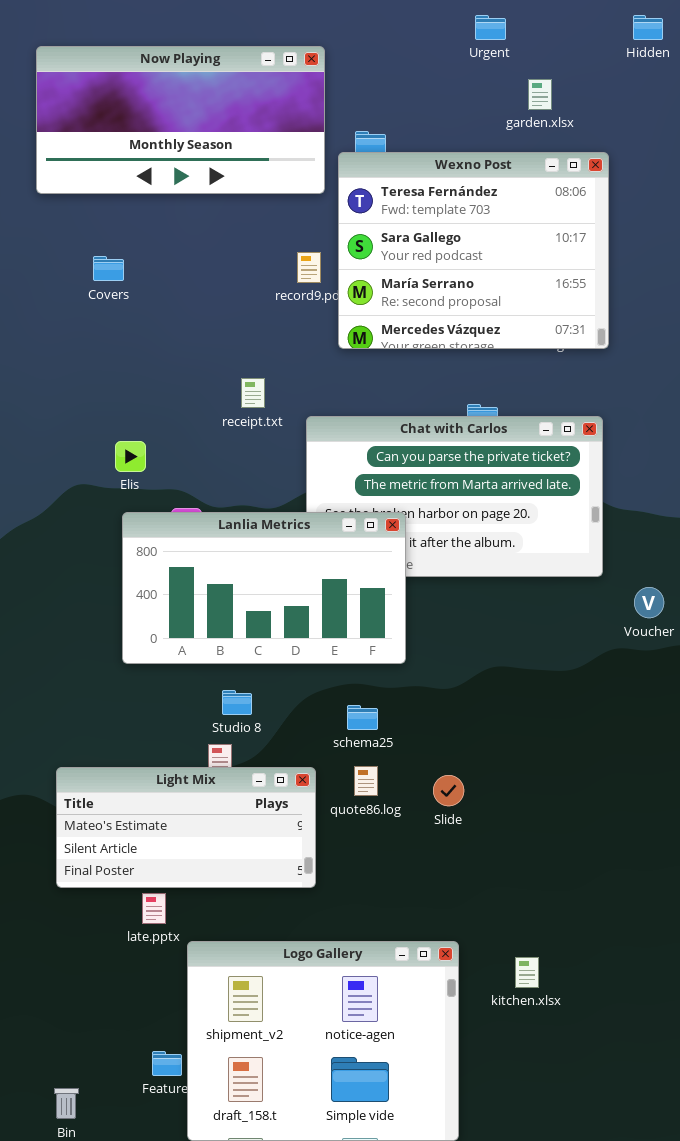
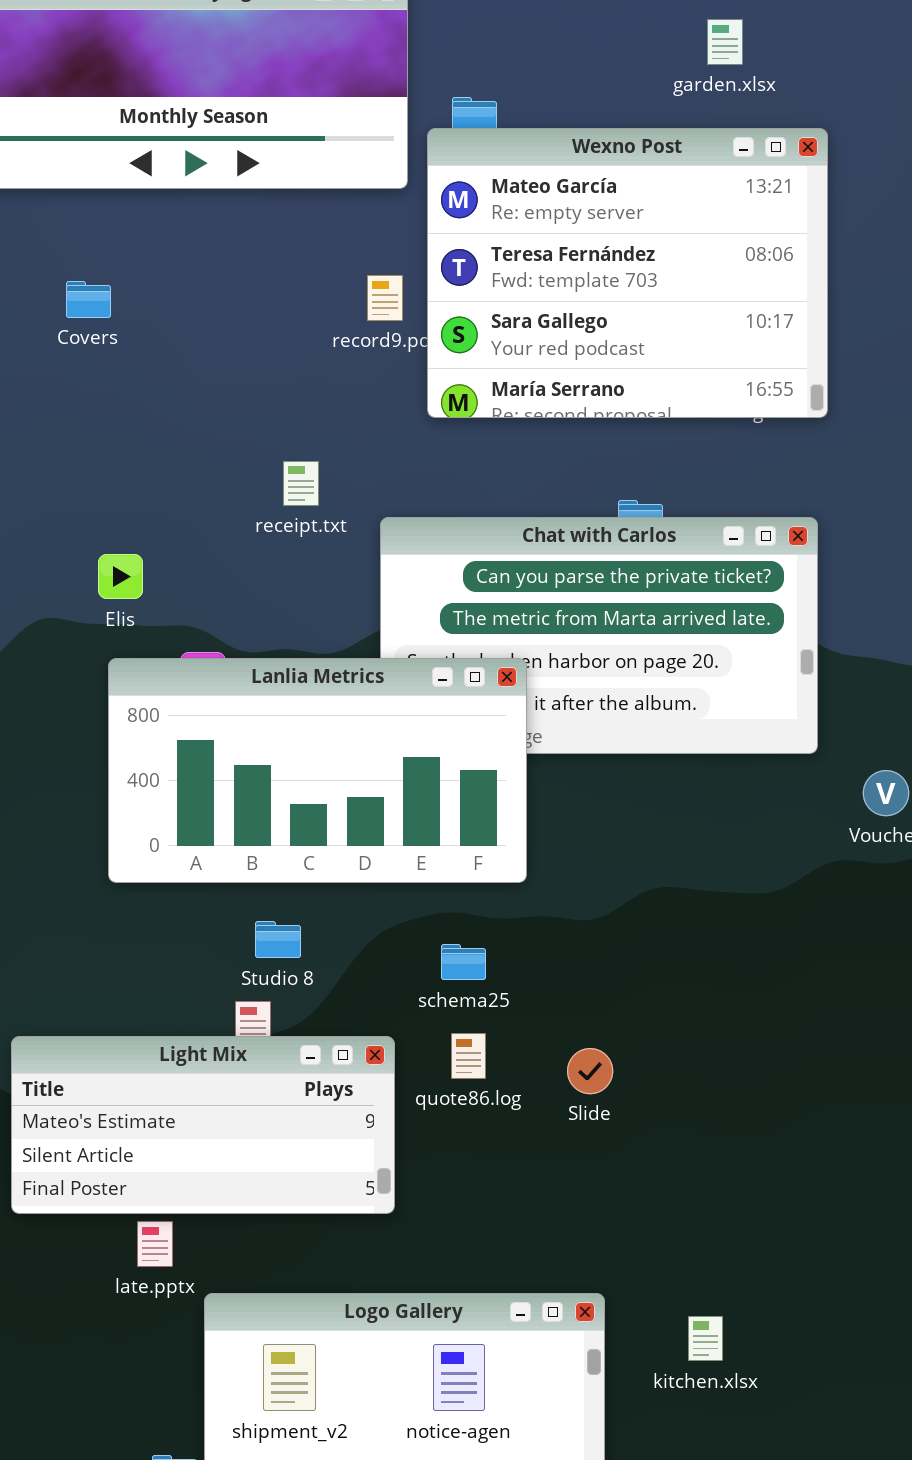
Wexno Post: [338,152,609,349] -> [427,128,828,418], scrolled up 1 row

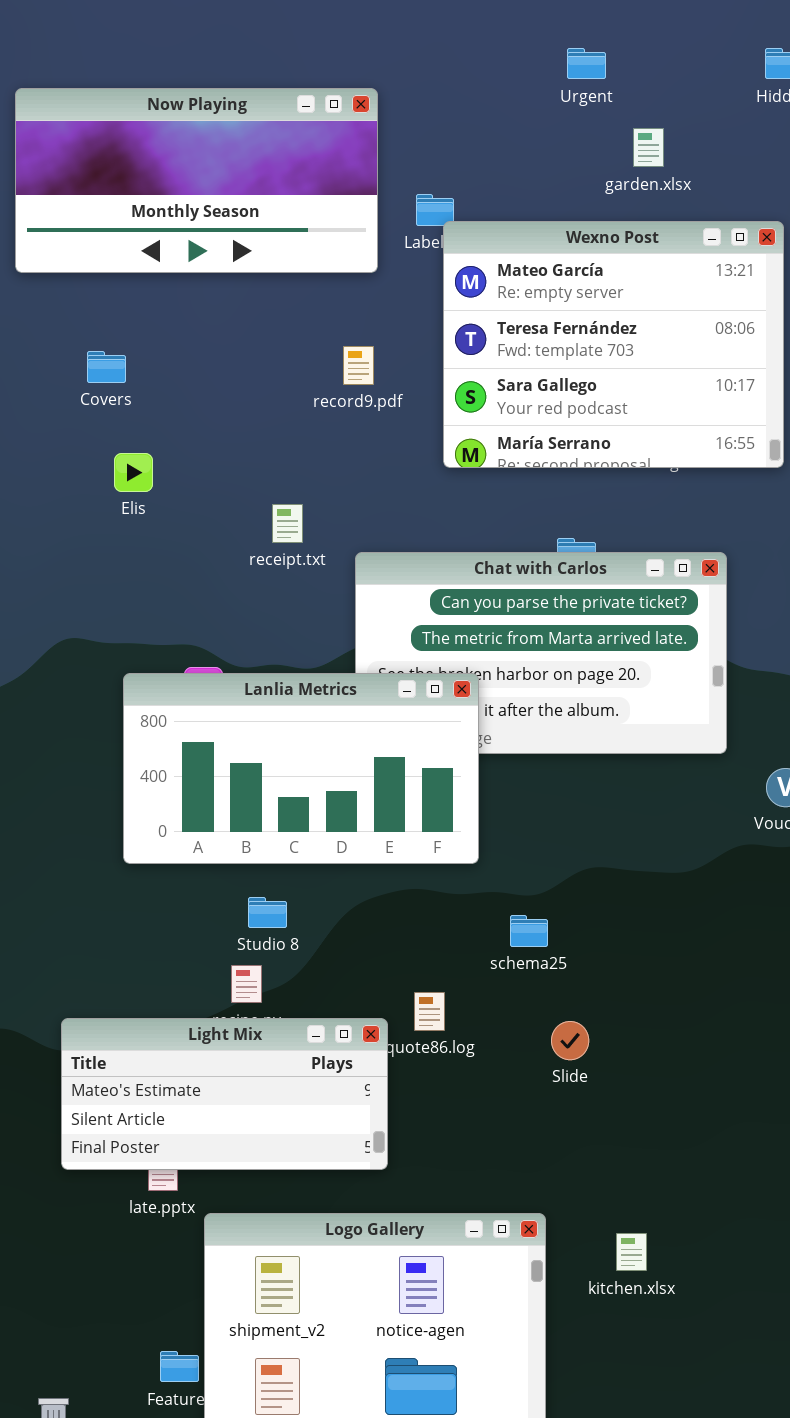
Wexno Post: [427,128,828,418] -> [443,221,784,468], moved
Elis: [98,554,143,599] -> [114,453,153,492], moved
schema25: [441,944,486,980] -> [510,915,548,947], moved
Light Mix: [11,1036,395,1214] -> [61,1018,388,1170], moved
Slide: [567,1048,613,1094] -> [551,1021,589,1060], moved

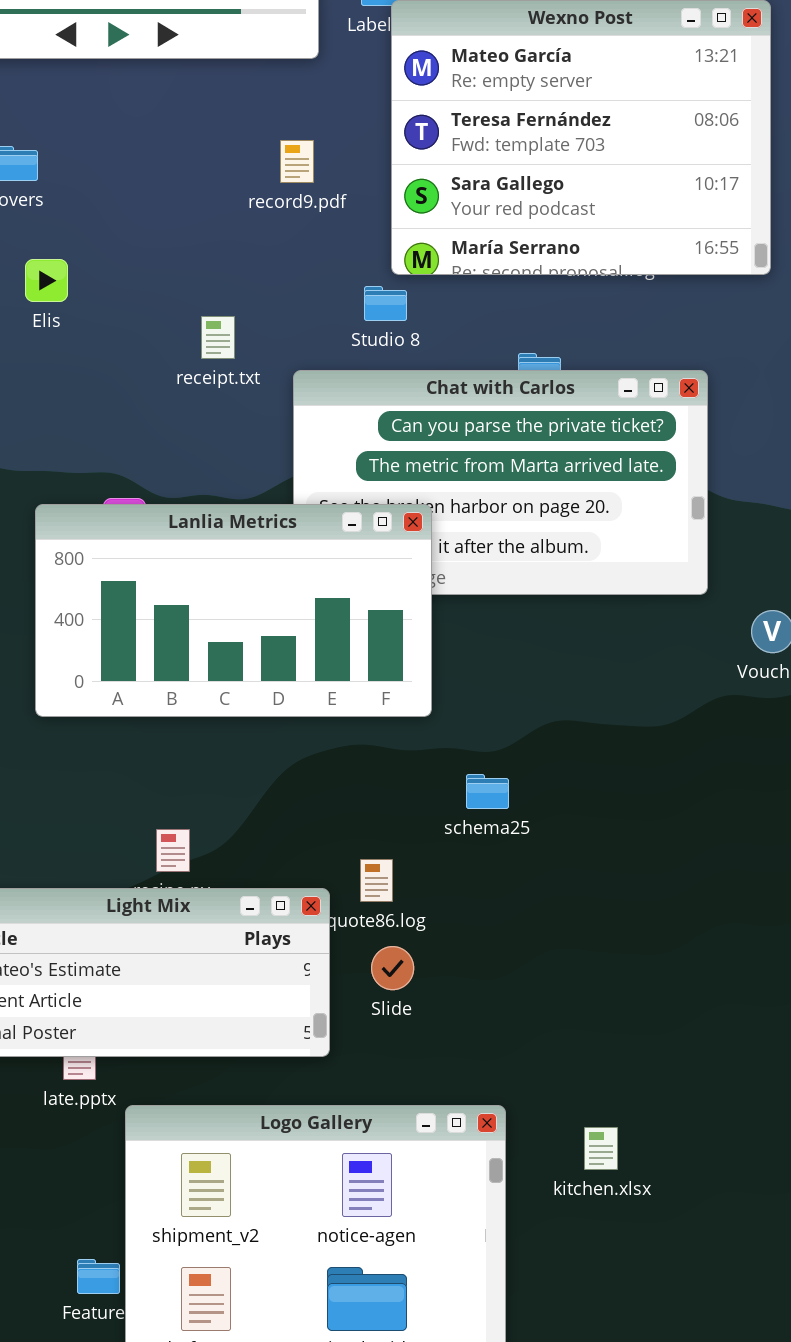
Studio 8: [248,897,287,928] -> [364,286,407,321], moved
Slide: [551,1021,589,1060] -> [371,946,414,990], moved

